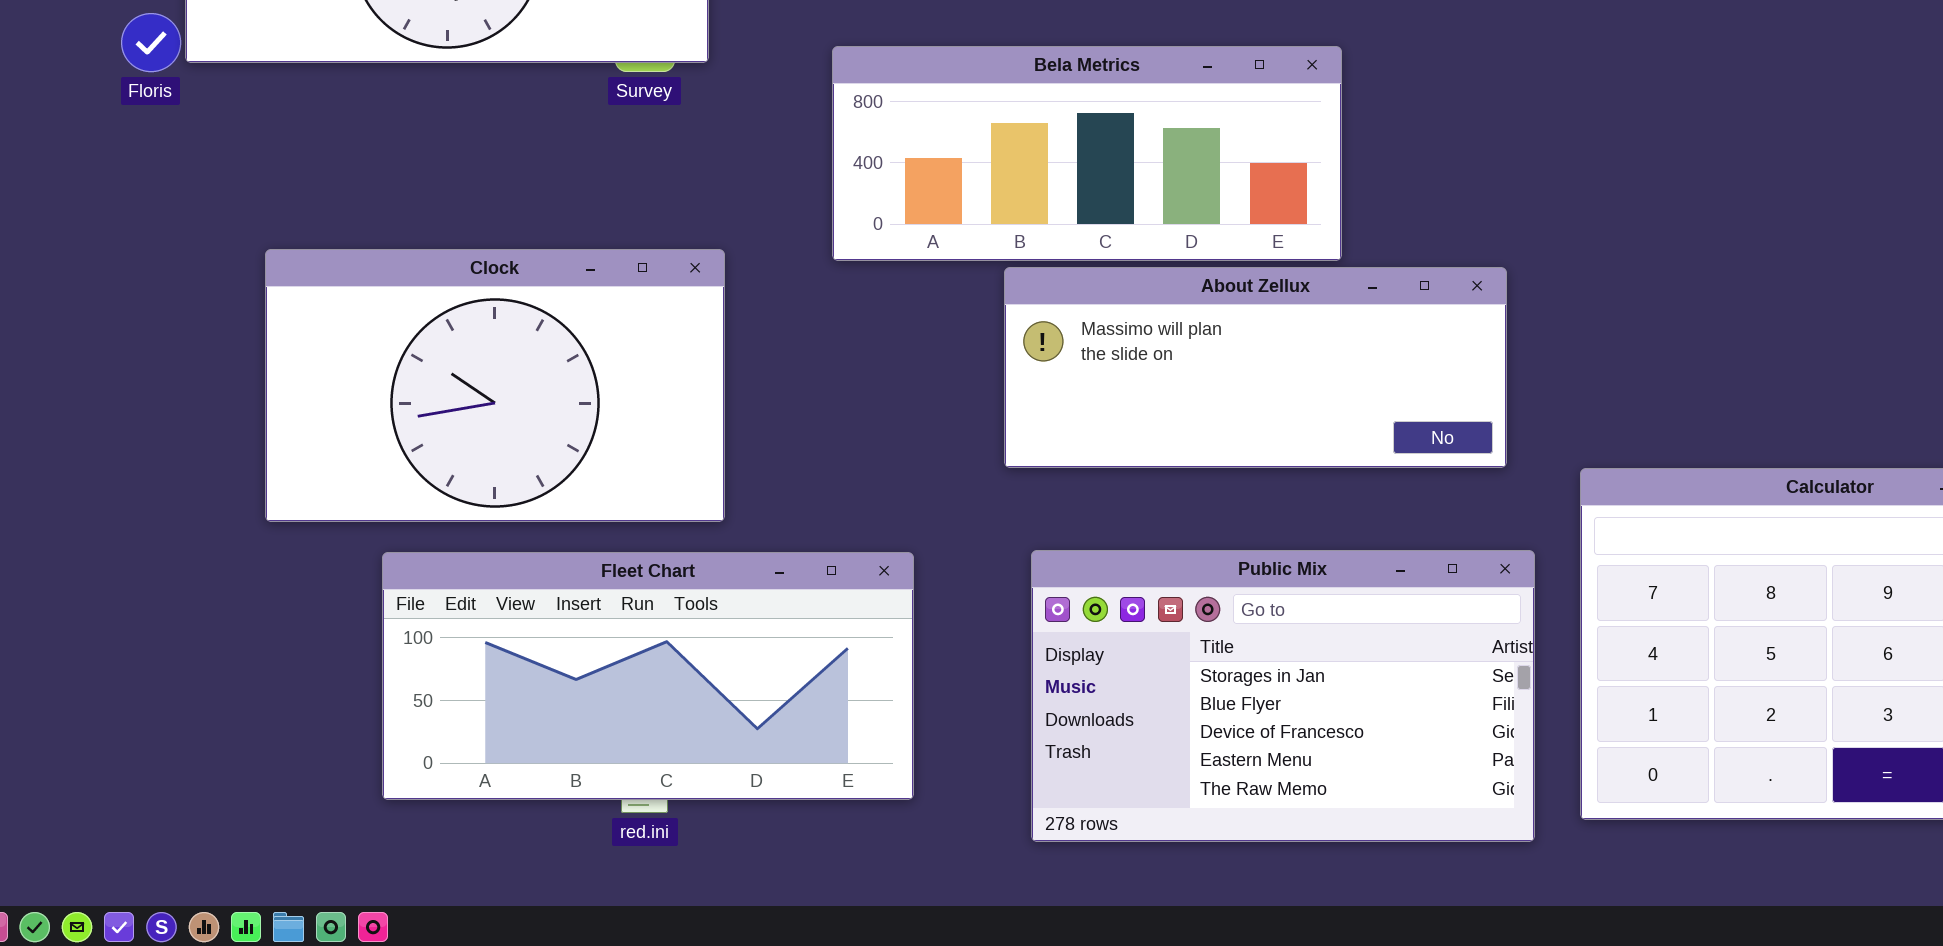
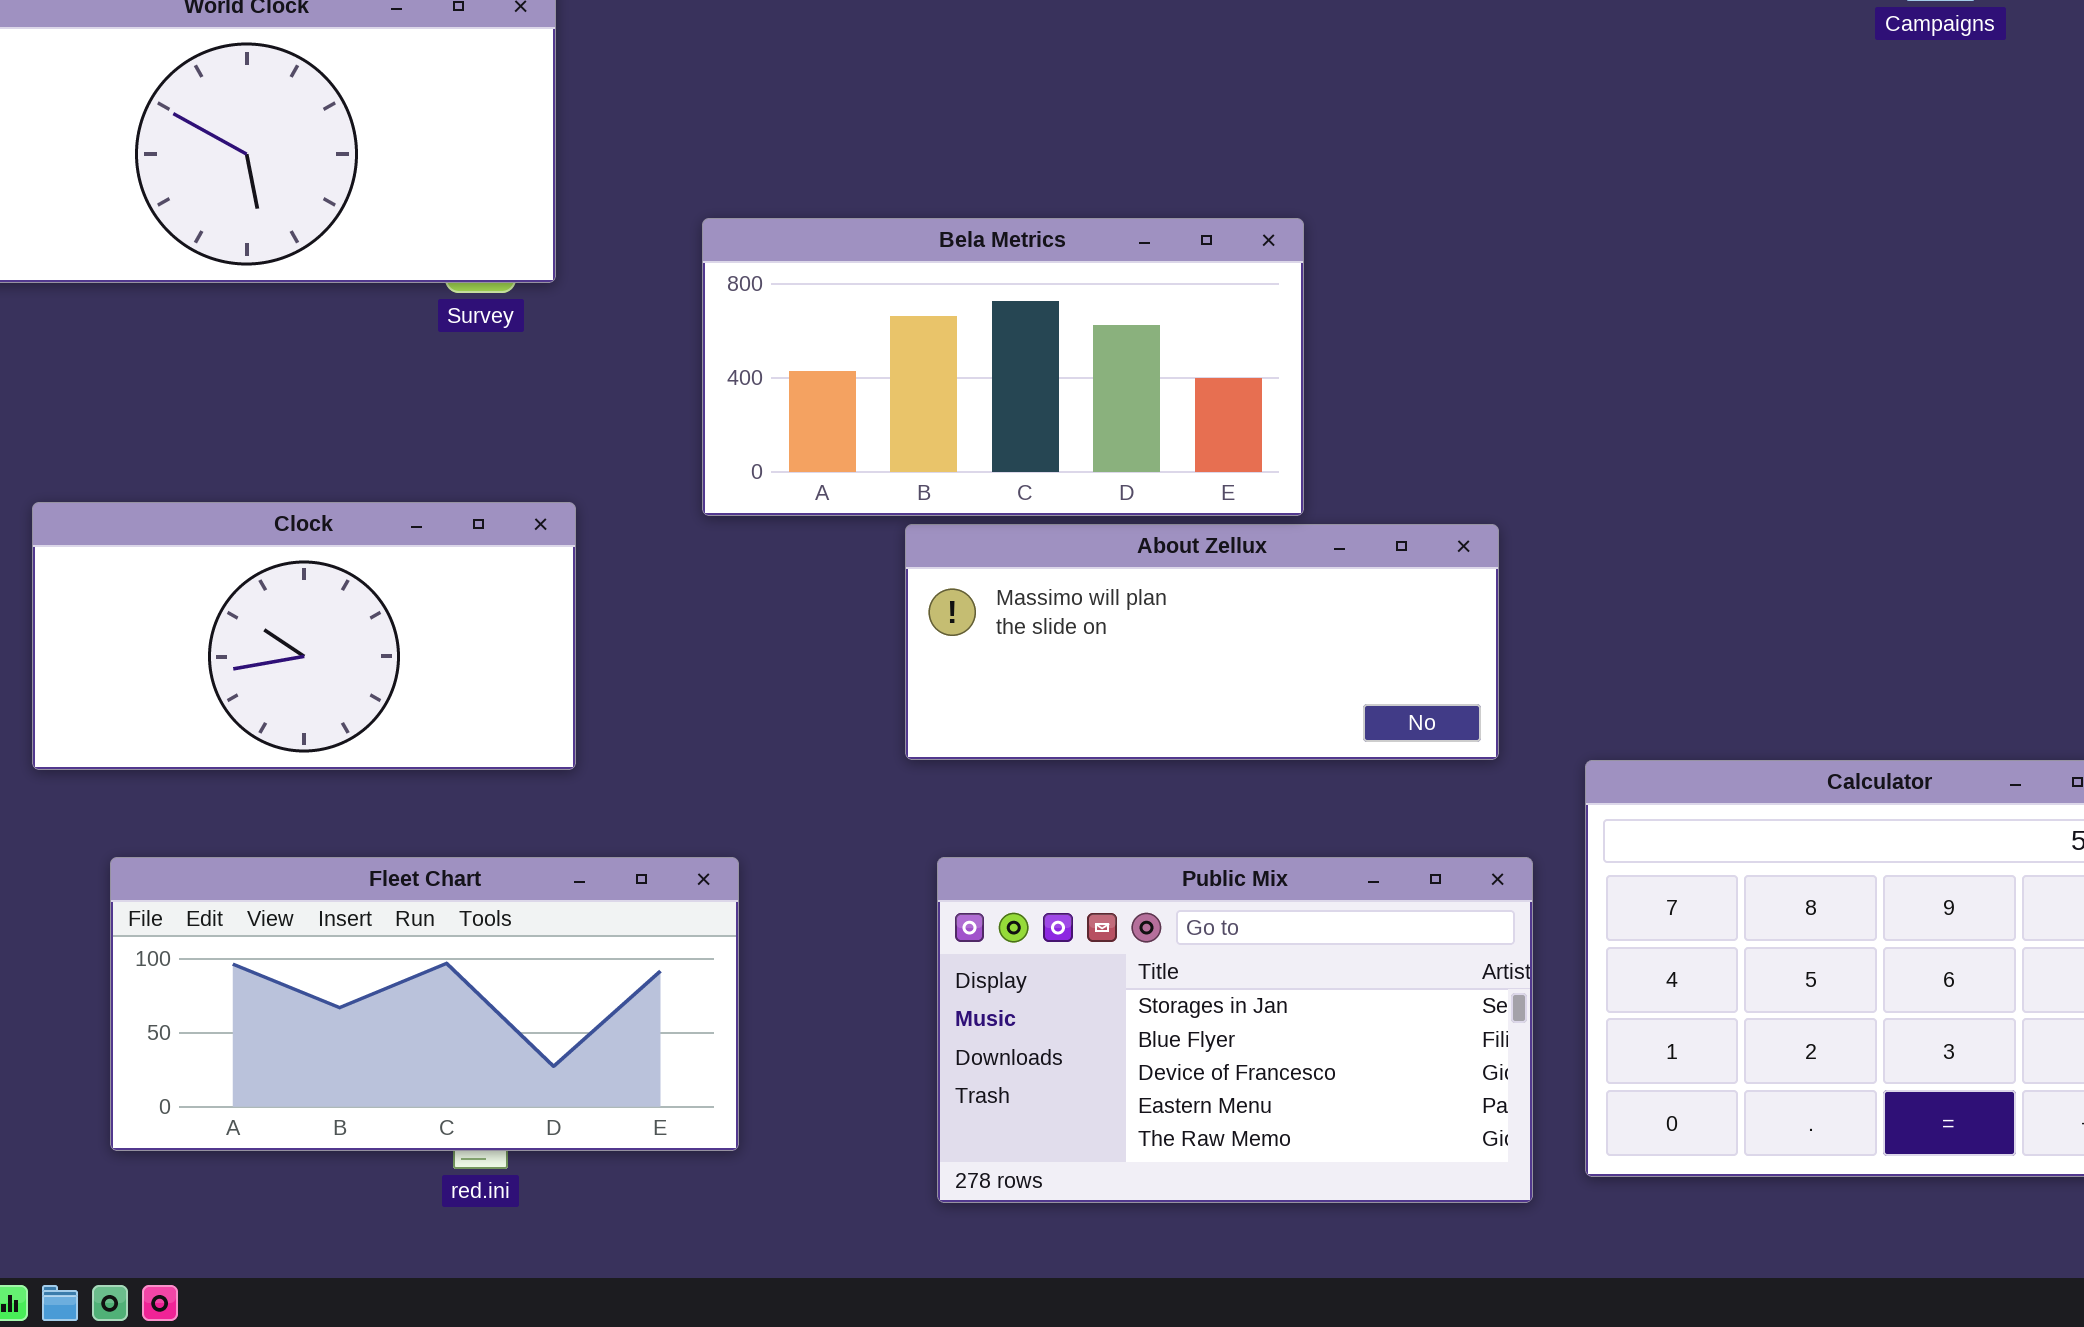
Bela Metrics: [832,46,1342,261] -> [702,218,1304,516], resized
Clock: [265,249,725,522] -> [32,502,576,770], resized
Fleet Chart: [382,552,914,800] -> [110,857,739,1151], moved

